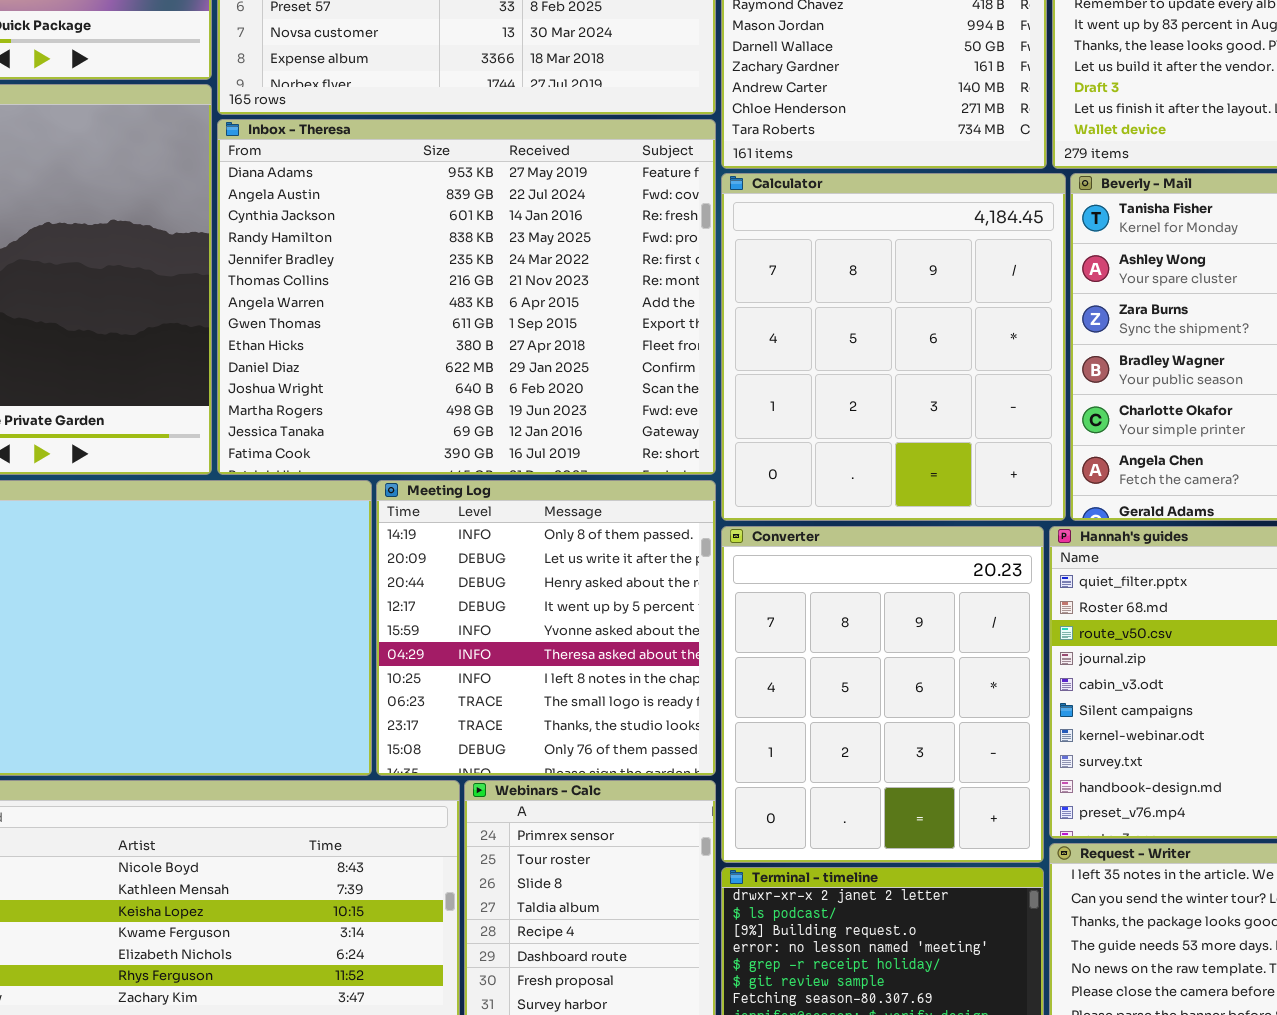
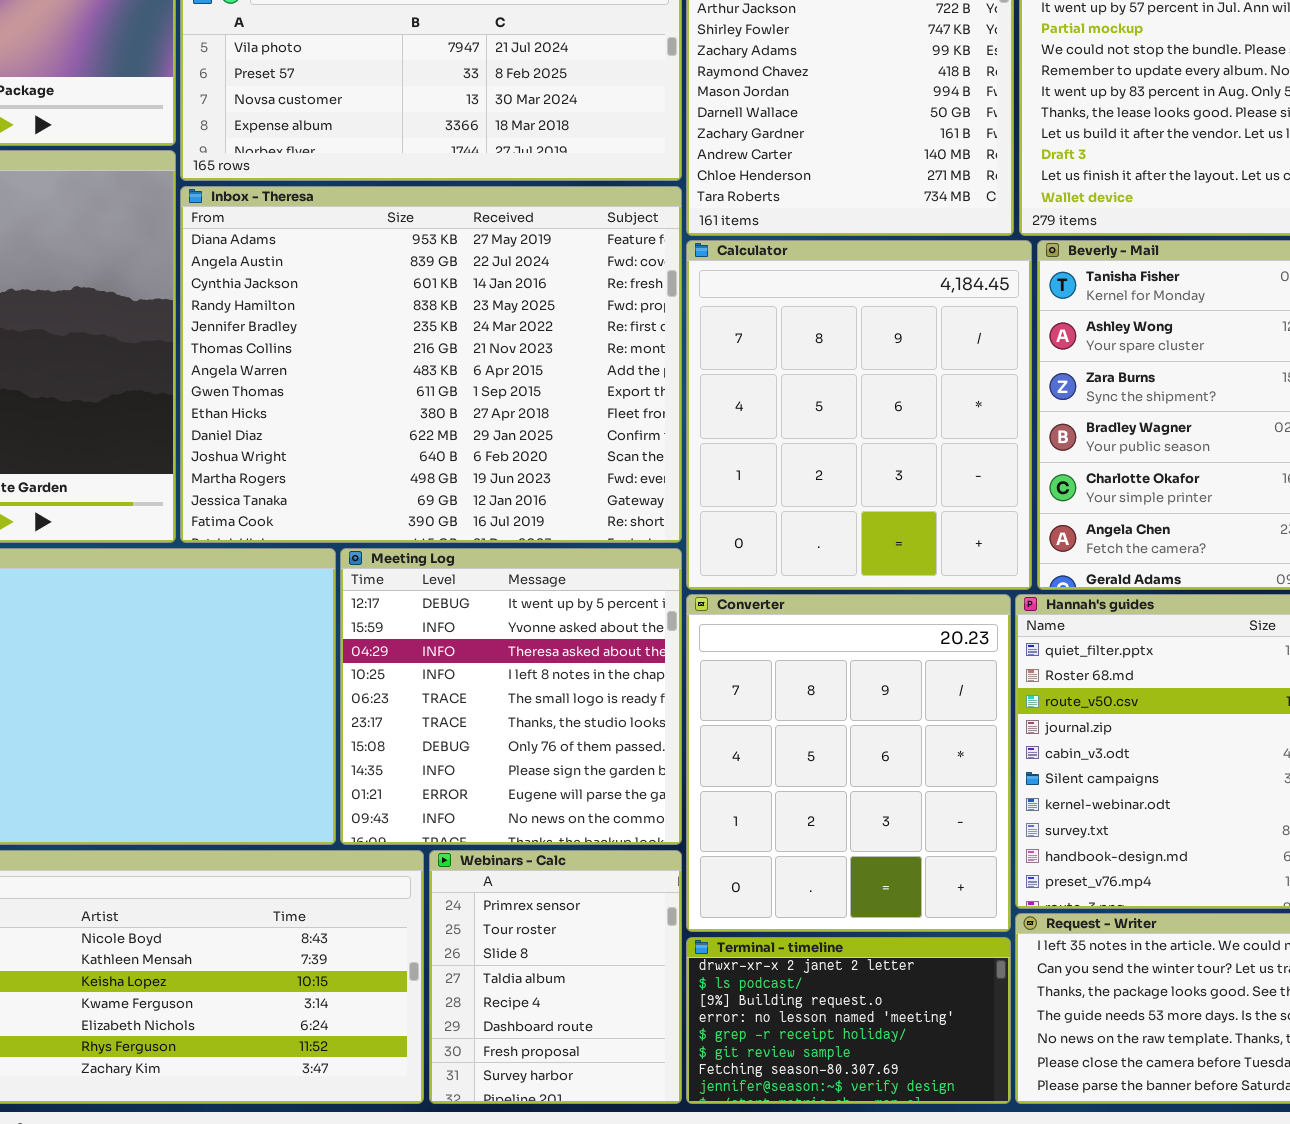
Meeting Log: [376,480,716,776] -> [340,548,682,845], scrolled down 3 rows

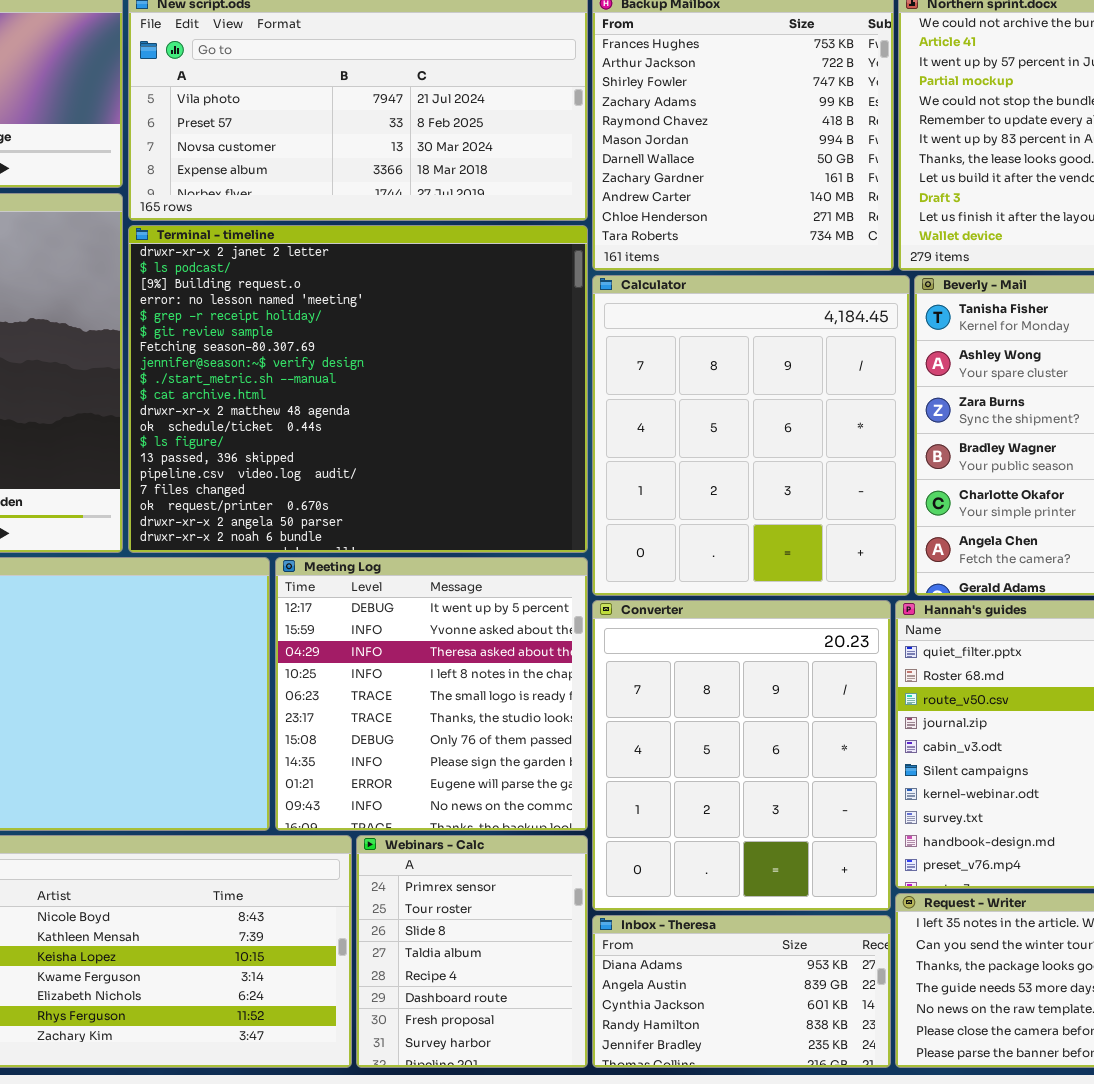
Inbox - Theresa: [180,186,682,543] -> [592,915,891,1068], moved, resized
Terminal - timeline: [686,937,1011,1104] -> [128,225,588,553], moved, resized

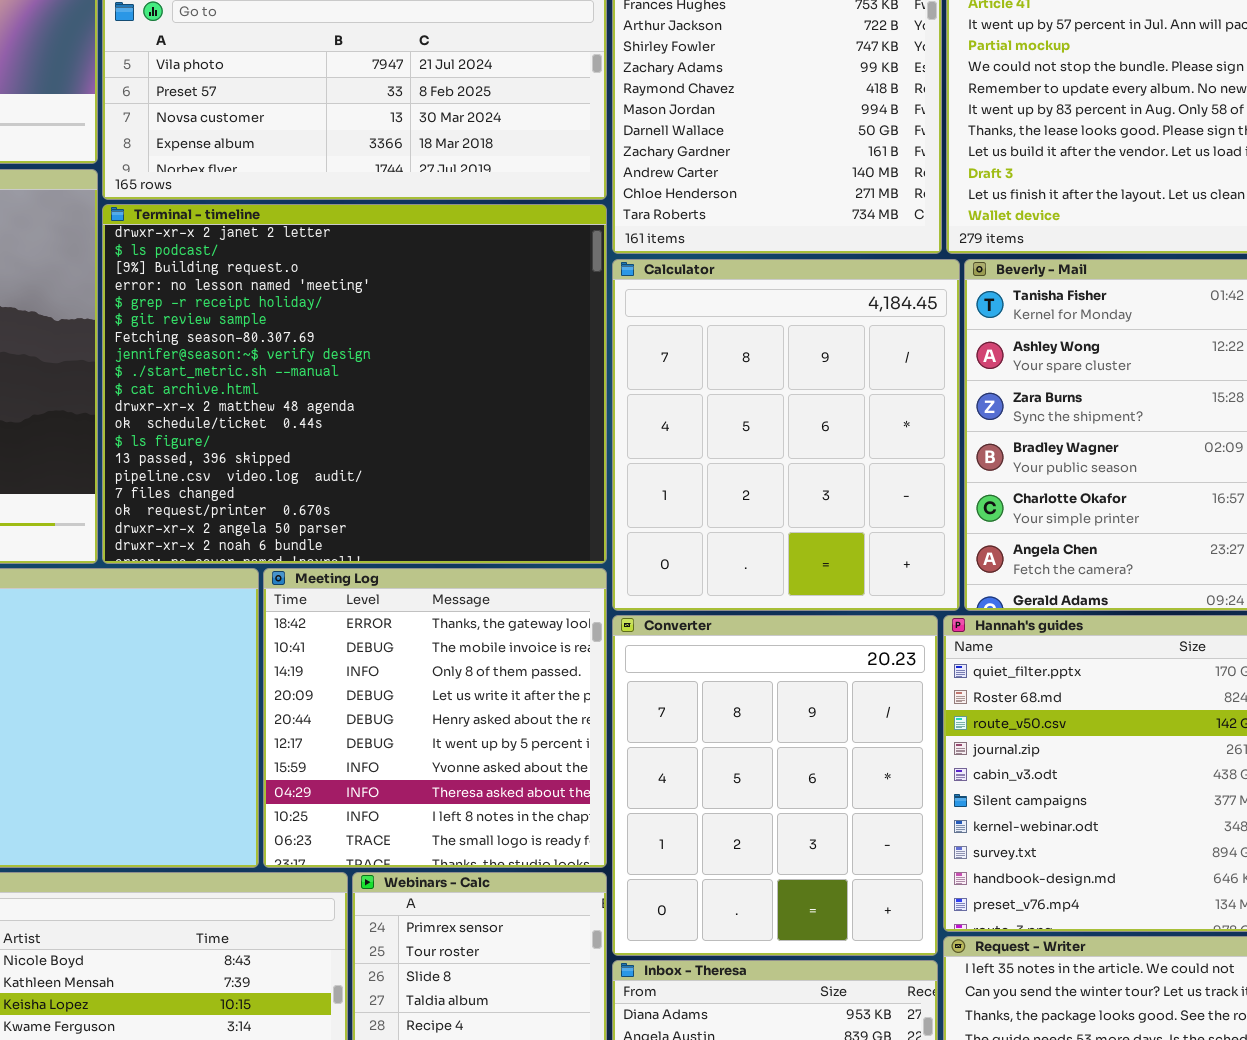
Meeting Log: [275,557,588,831] -> [263,568,607,868], scrolled up 5 rows

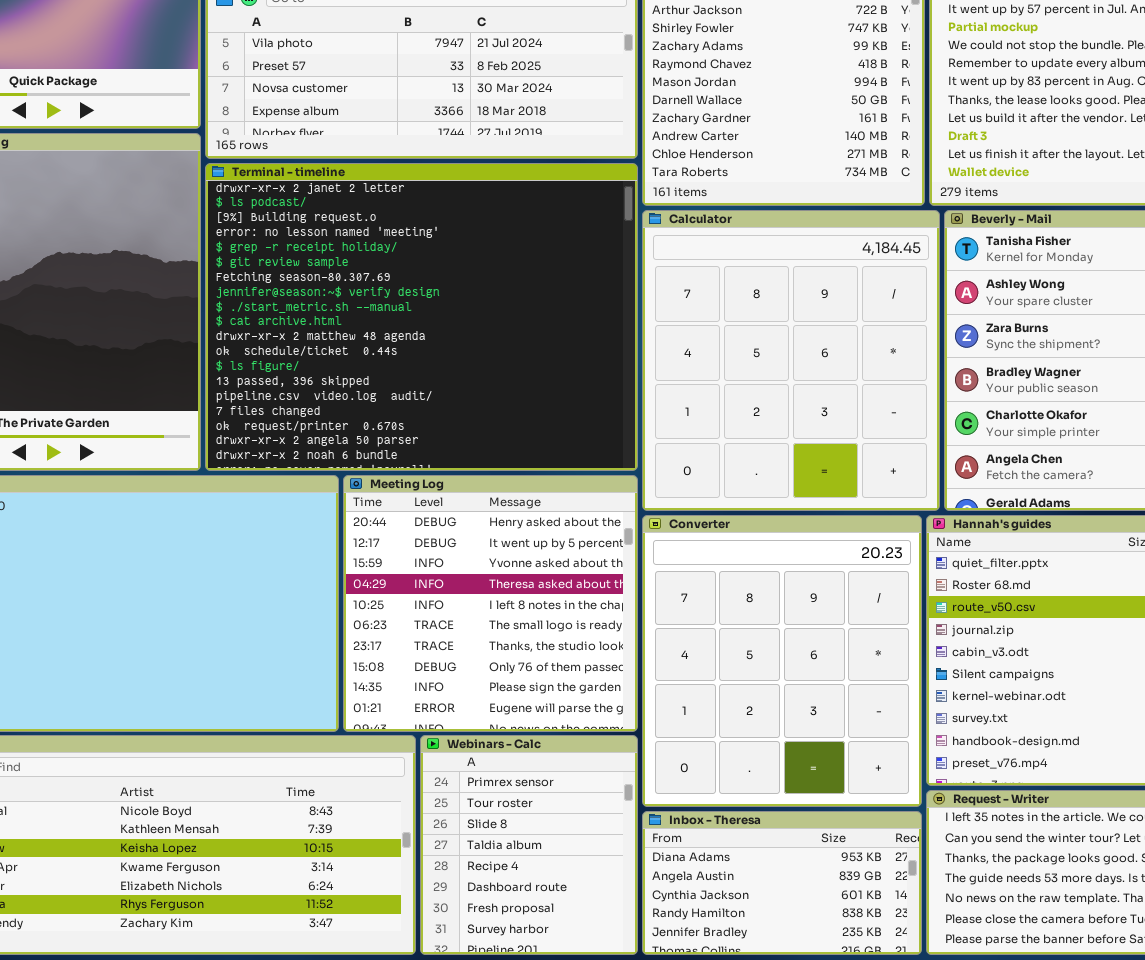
Meeting Log: [263,568,607,868] -> [343,475,638,732], scrolled down 4 rows

